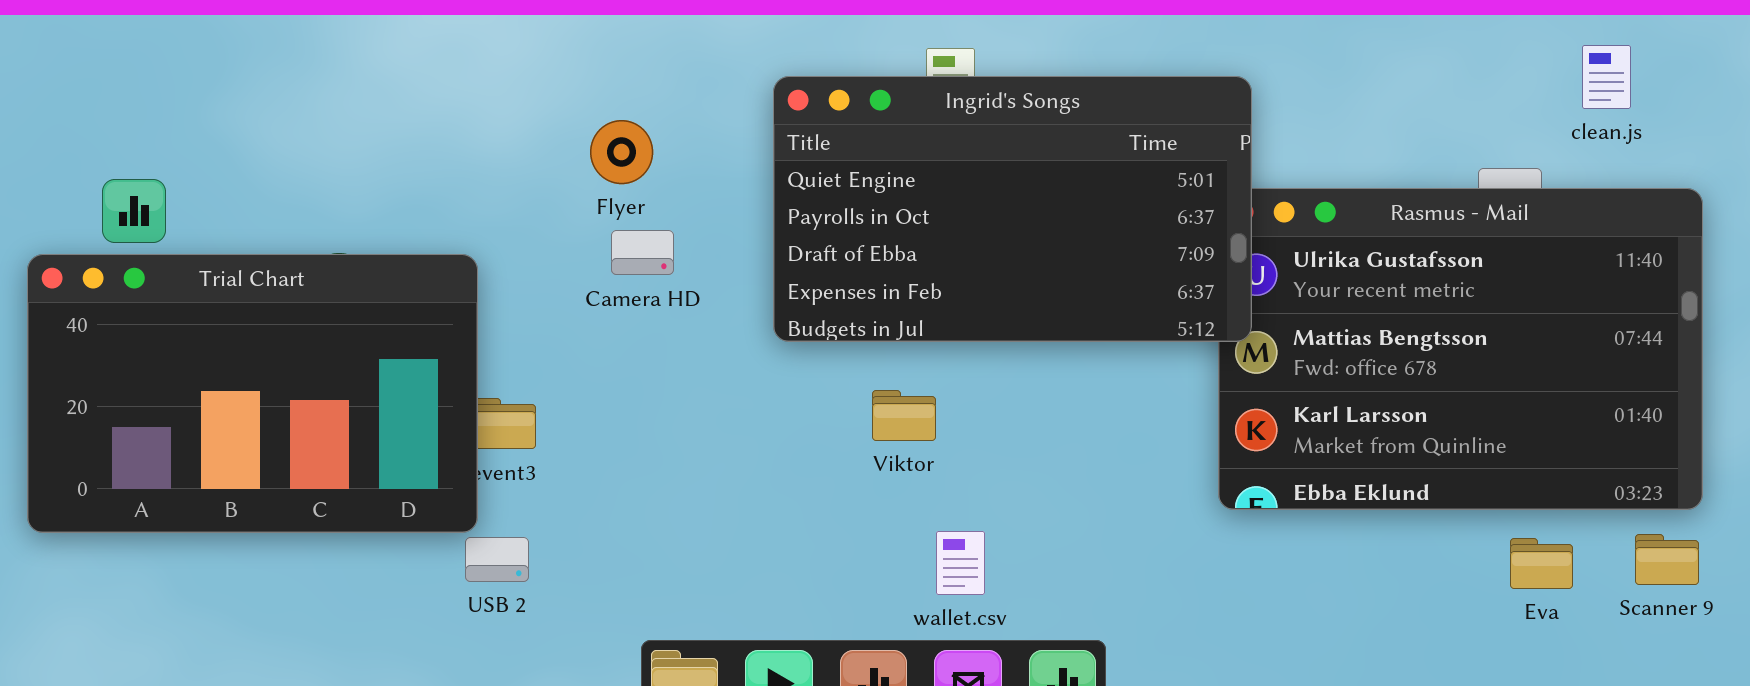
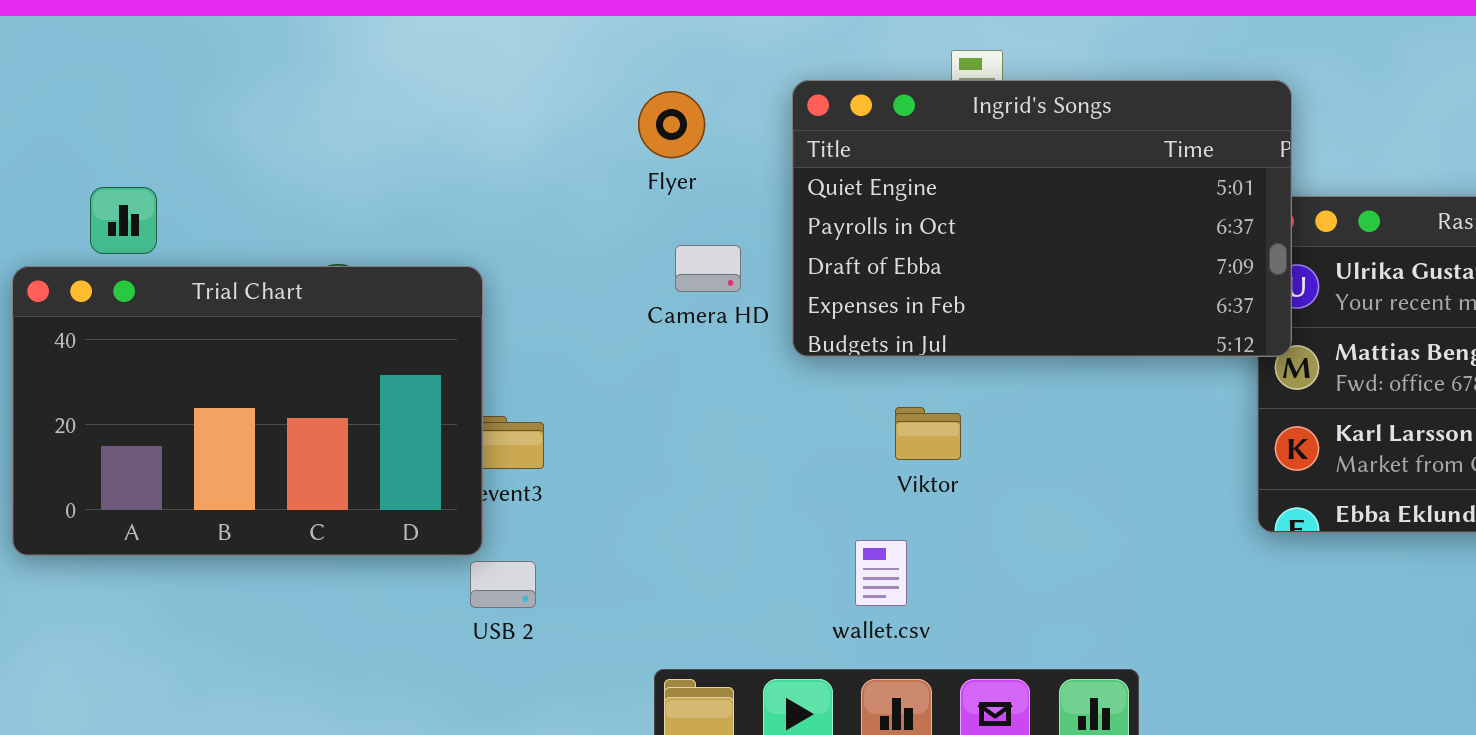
Flyer: [590,120,653,184] -> [638,91,705,158], moved
Camera HD: [611,230,674,275] -> [675,245,741,292], moved
wallet.csv: [936,531,985,595] -> [855,540,907,606], moved

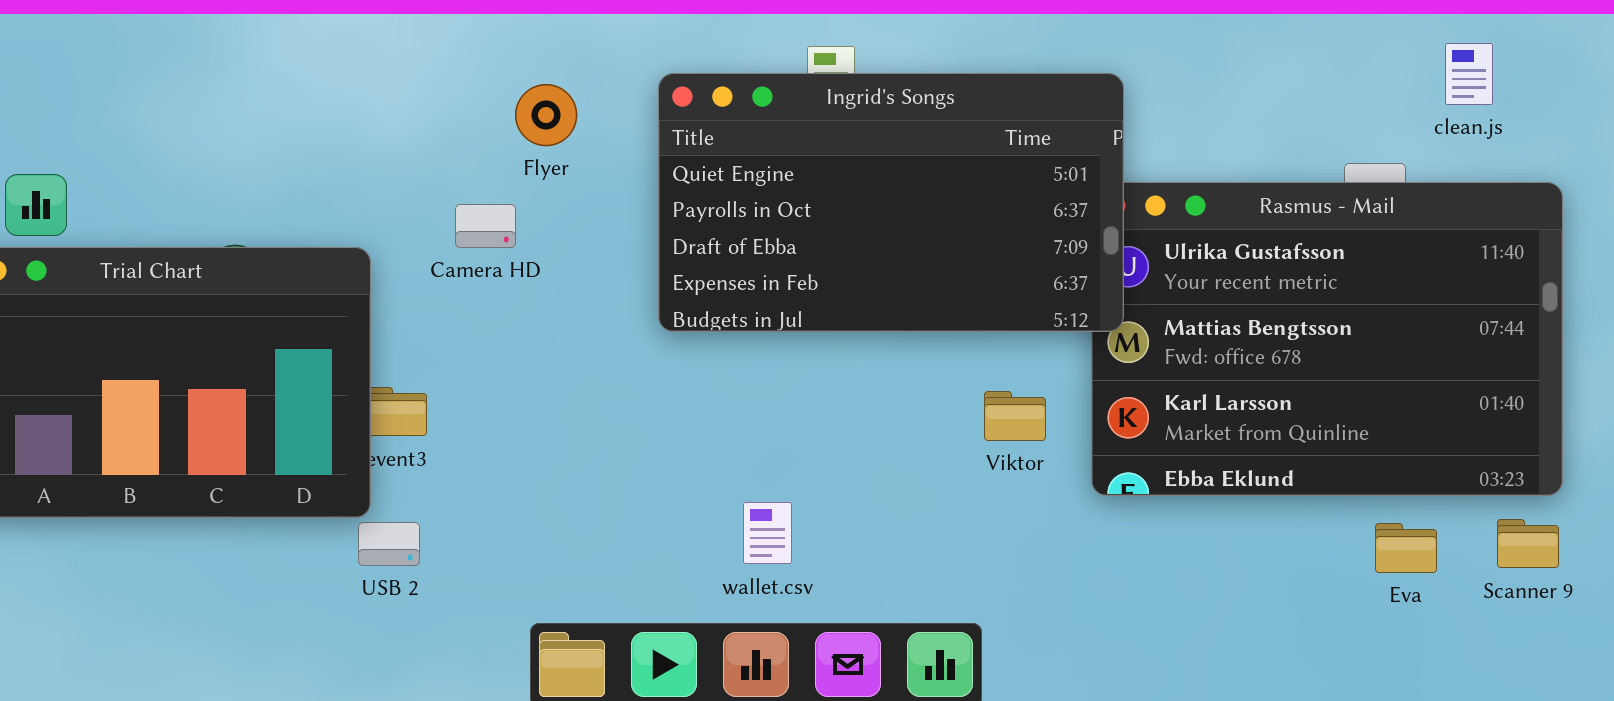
Camera HD: [675,245,741,292] -> [455,204,516,248], moved
Viktor: [895,407,961,460] -> [984,391,1046,441], moved
wallet.csv: [855,540,907,606] -> [743,502,792,564], moved

